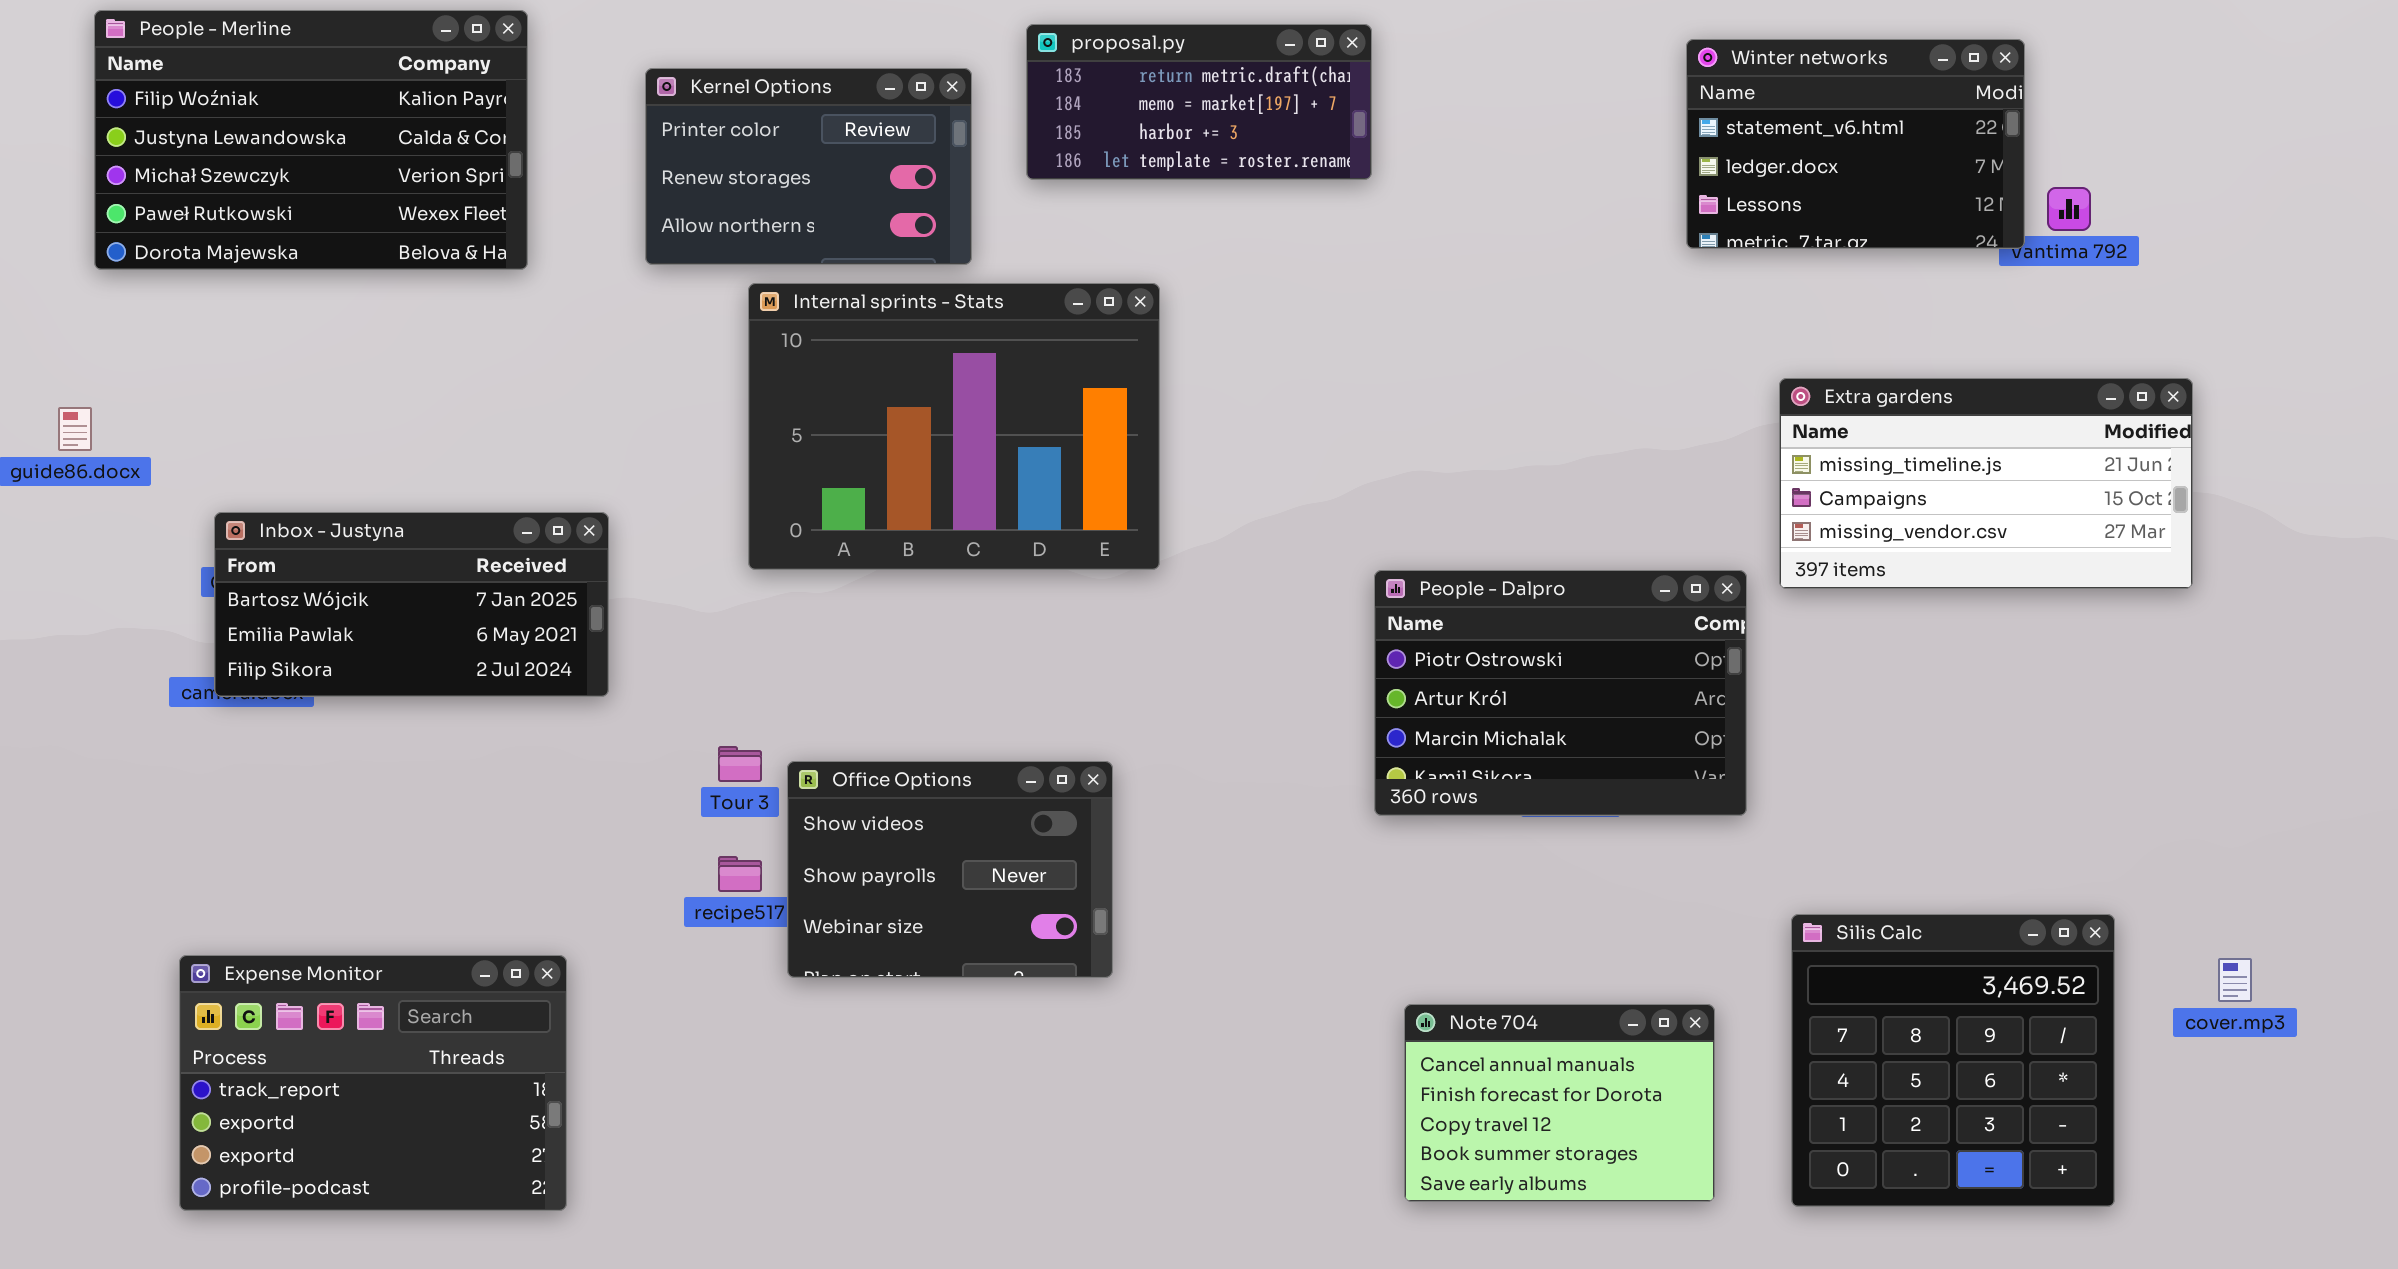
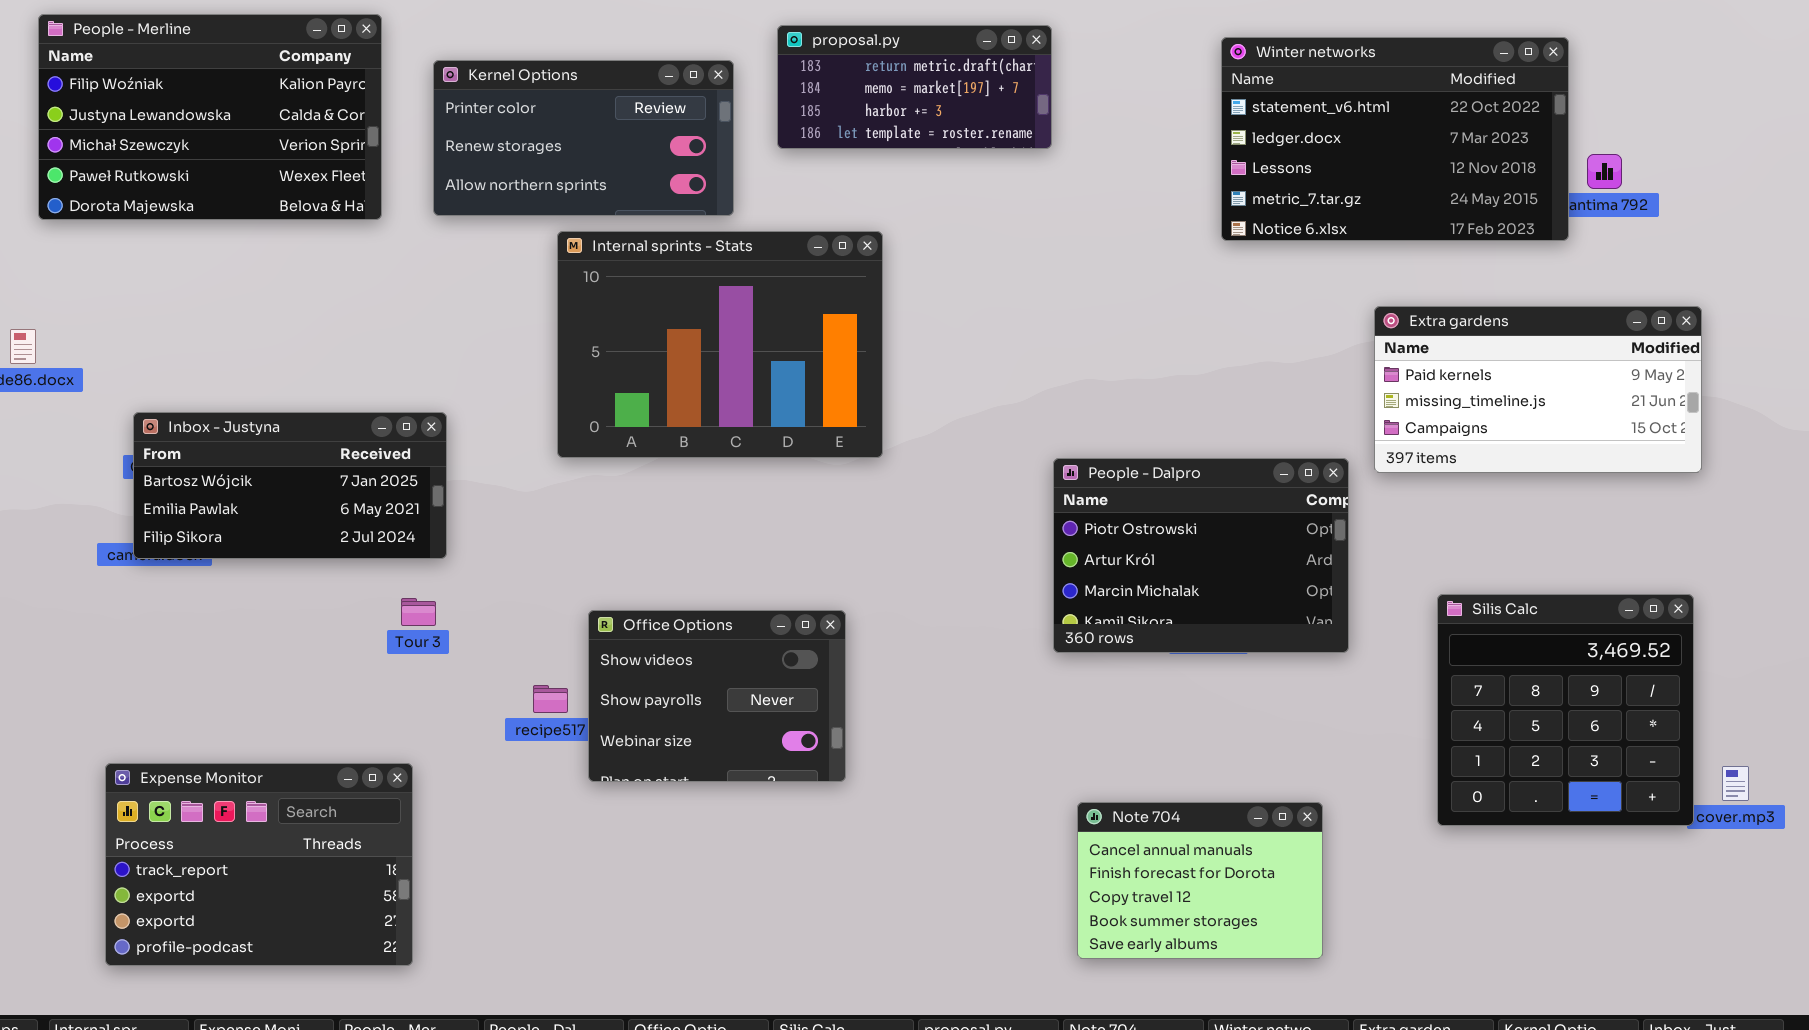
Winter networks: [1686,39,2025,249] -> [1221,37,1569,241], resized
Kernel Options: [645,68,972,265] -> [433,60,734,216], resized
Extra gardens: [1779,378,2193,589] -> [1374,306,1702,473], scrolled up 1 row
Tour 3: [718,746,762,782] -> [401,598,436,626], moved
Silis Calc: [1791,914,2115,1207] -> [1437,594,1694,826], moved

